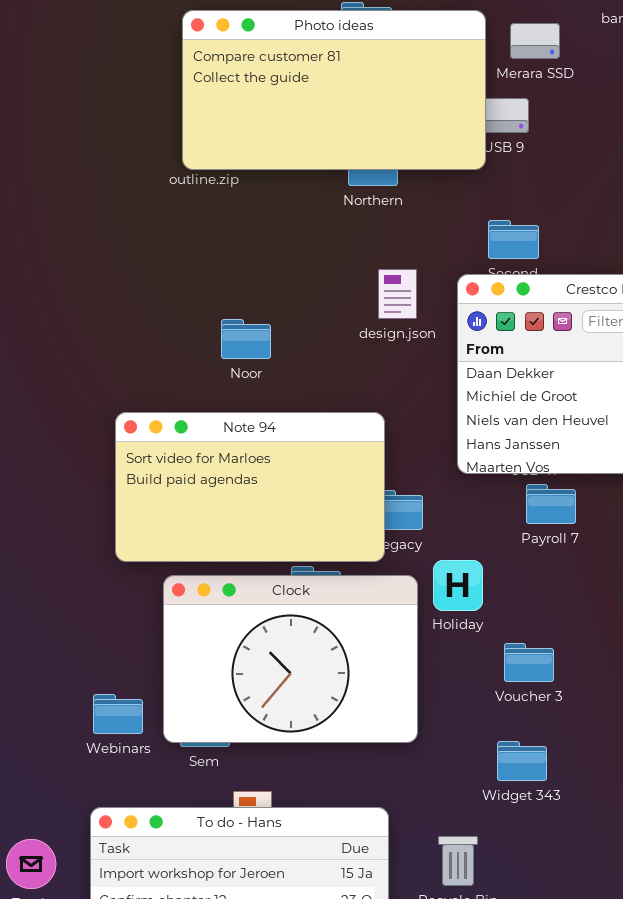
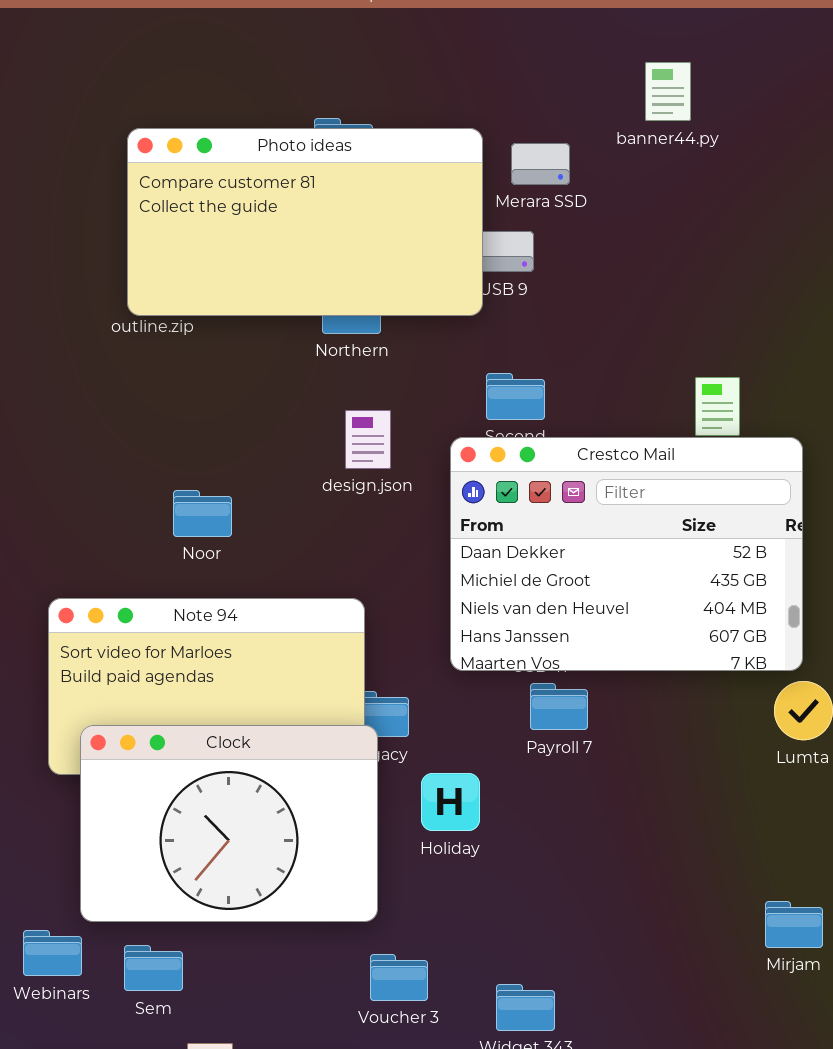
design.json: [378,269,417,319] -> [345,410,391,469], moved
Clock: [163,575,418,743] -> [80,725,378,922], moved
Voucher 3: [504,643,554,682] -> [370,954,428,1001], moved

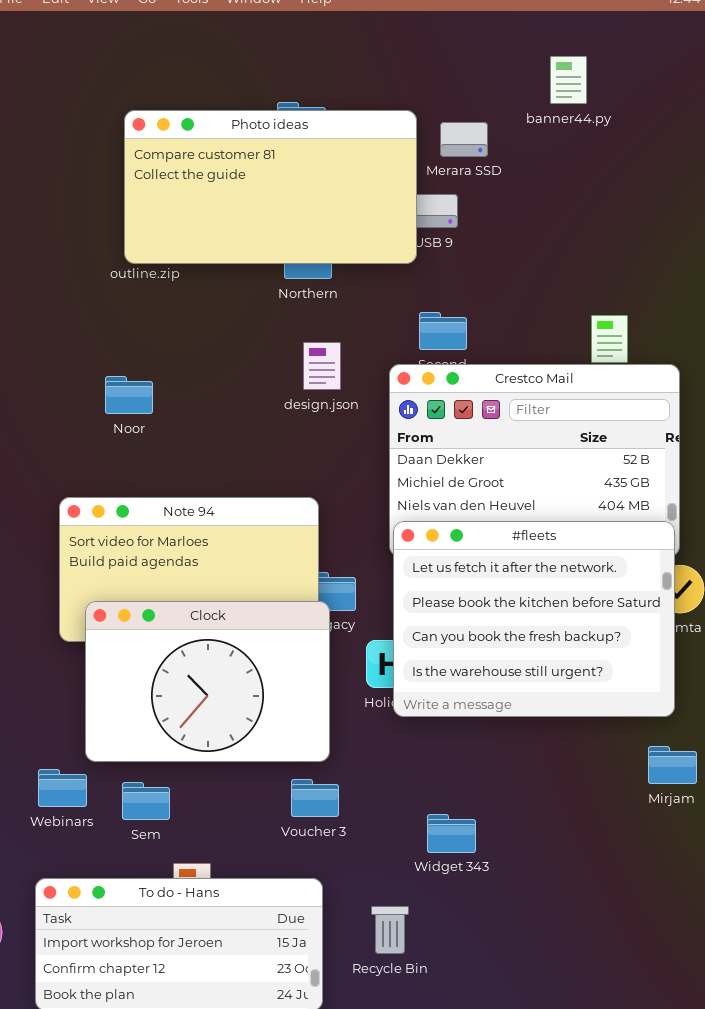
Noor: [173,490,232,537] -> [105,376,153,414], moved
#fleets: none -> [393,521,675,717], opened
Voucher 3: [370,954,428,1001] -> [291,779,339,817], moved

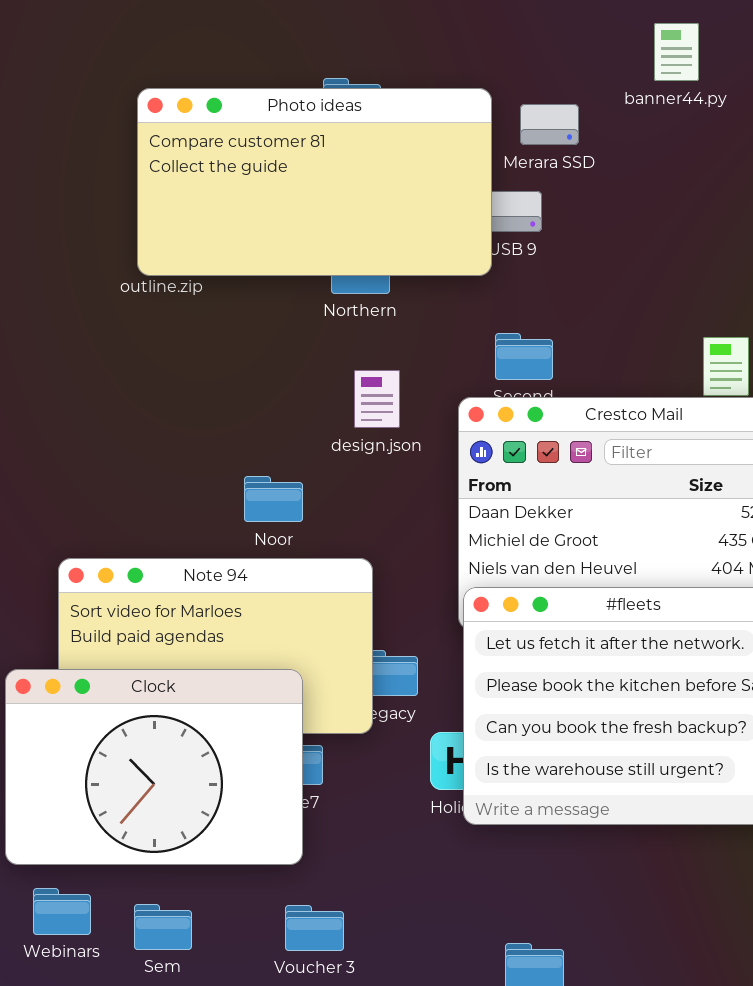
Noor: [105,376,153,414] -> [244,476,303,522], moved
Clock: [85,601,330,762] -> [5,669,303,865], moved
Voucher 3: [291,779,339,817] -> [285,905,344,951], moved

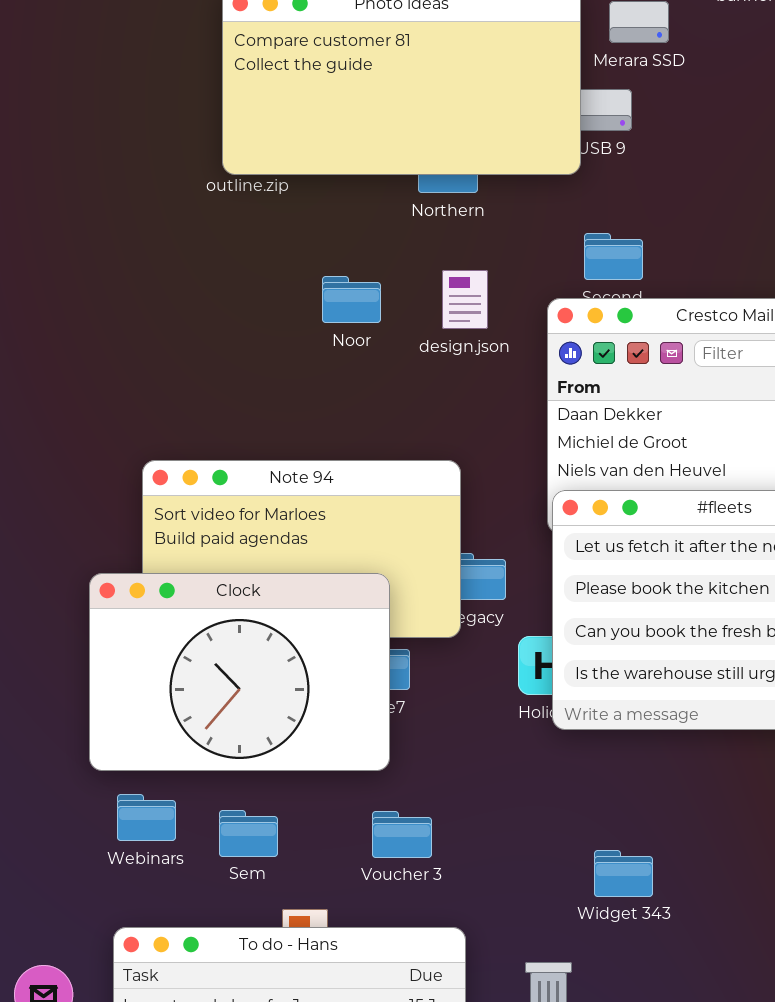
Noor: [244,476,303,522] -> [322,276,381,323], moved

